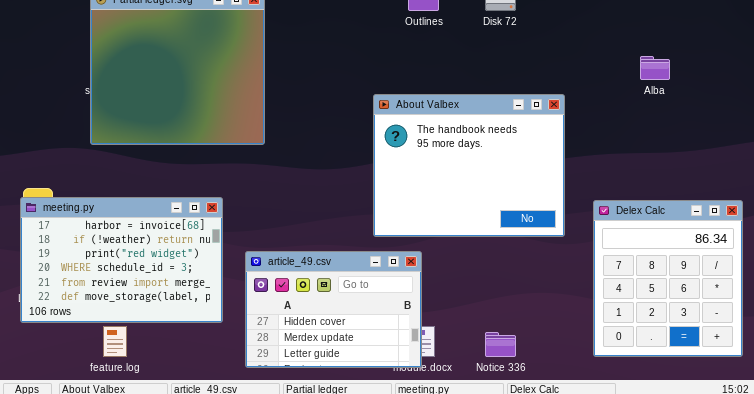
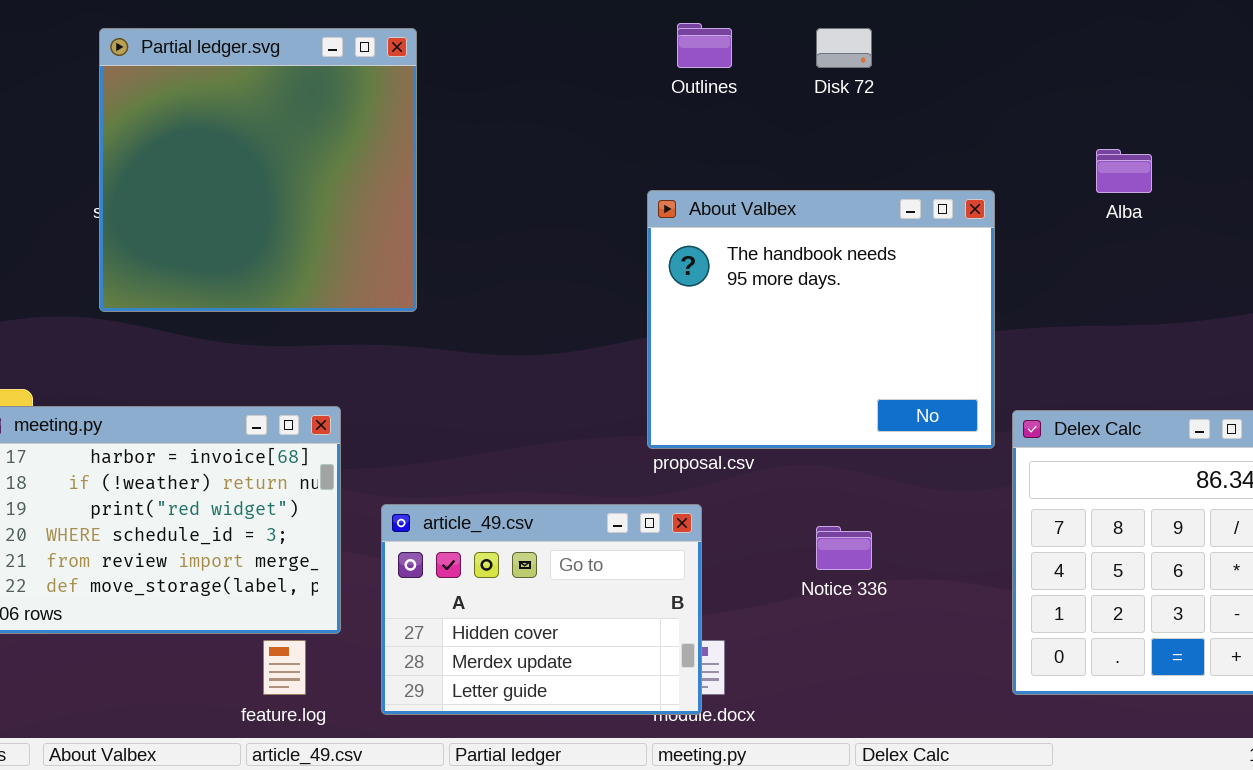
About Valbex: [373,94,565,237] -> [647,190,995,449], moved
feature.log: [103,326,127,357] -> [263,640,306,695], moved
Notice 336: [485,332,516,357] -> [816,526,872,570], moved

